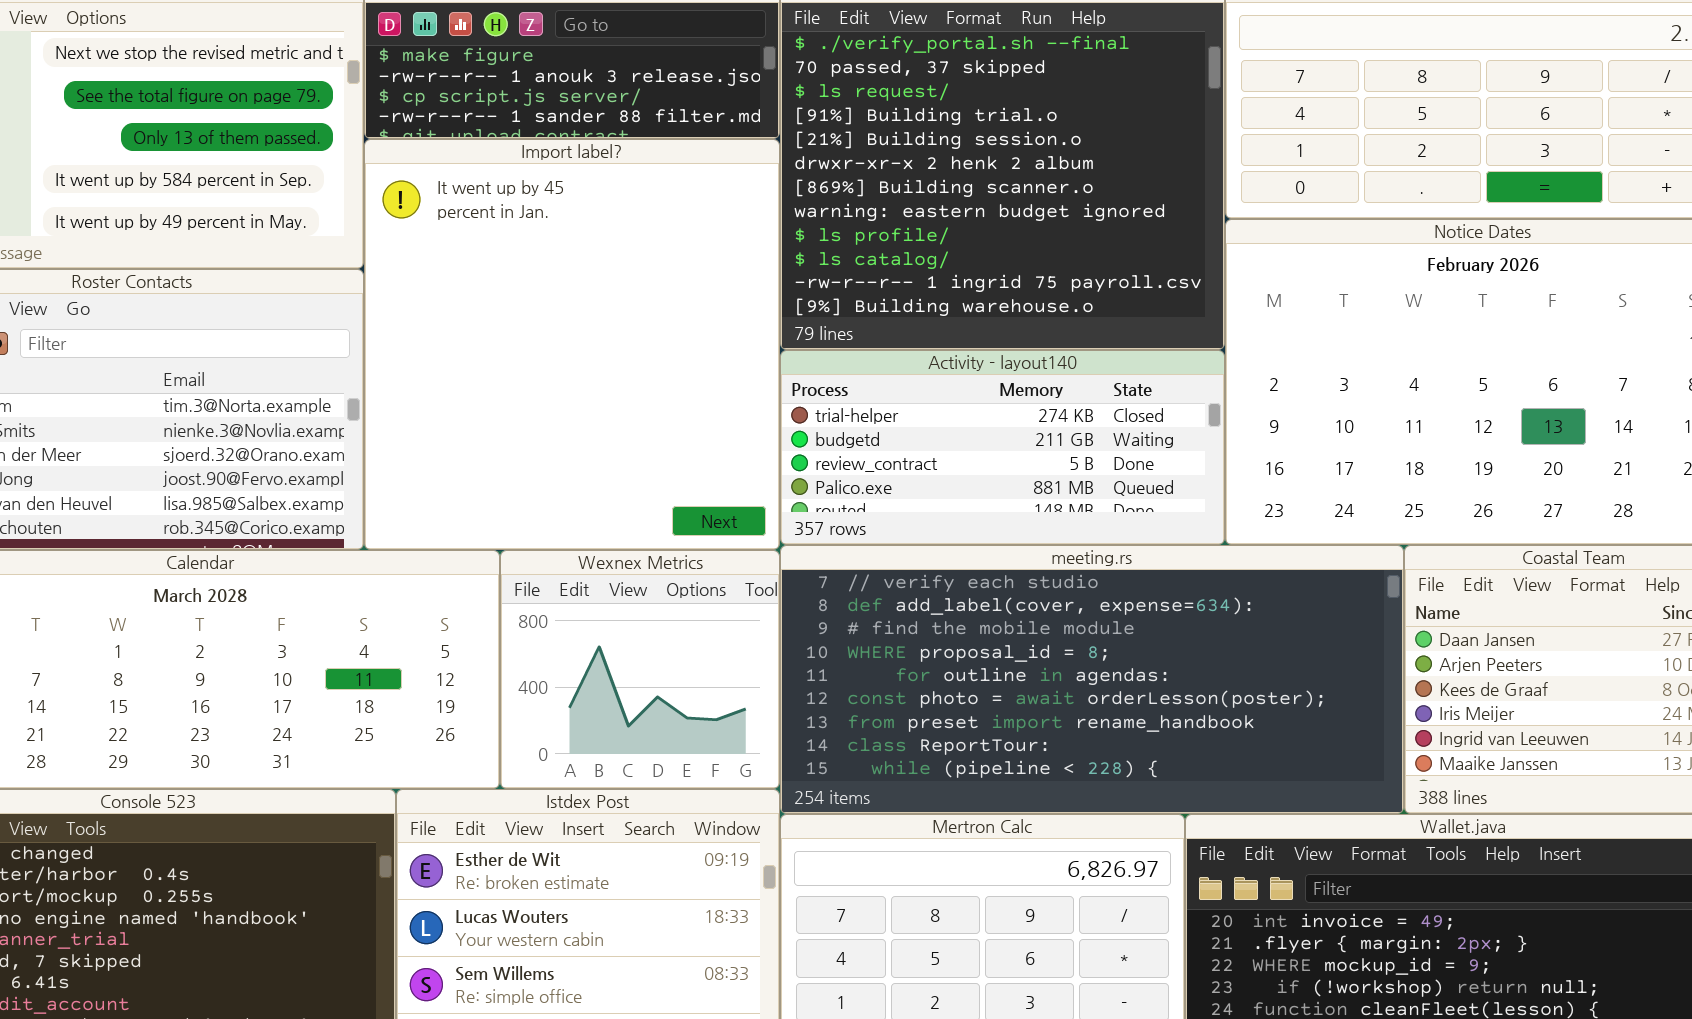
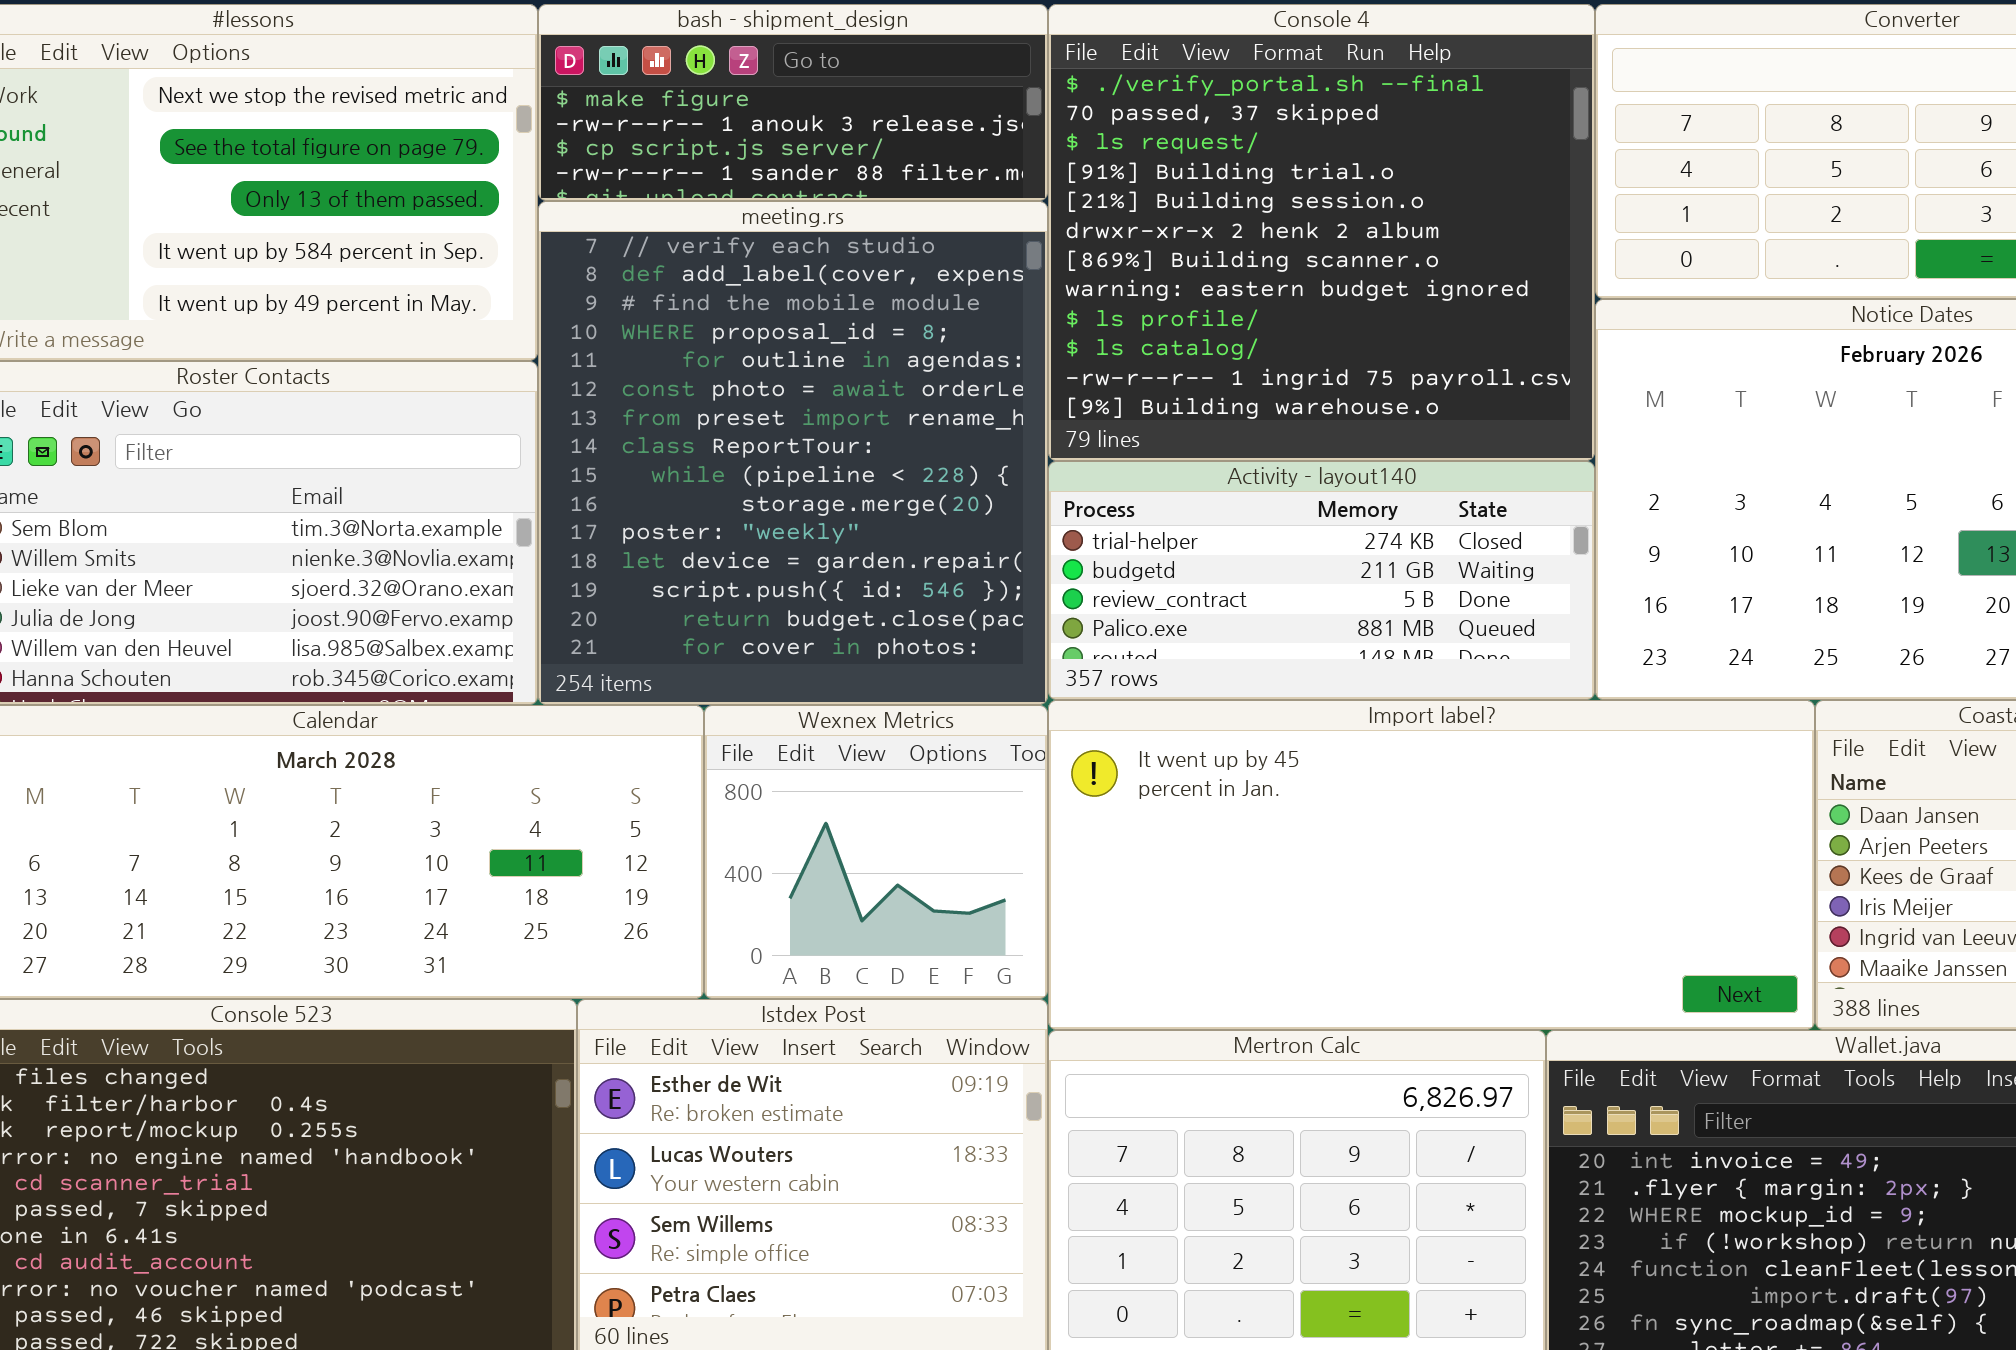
Import label?: [364,139,780,550] -> [1048,700,1815,1030], moved, resized
meeting.rs: [780,545,1404,814] -> [538,201,1048,705], moved, resized

